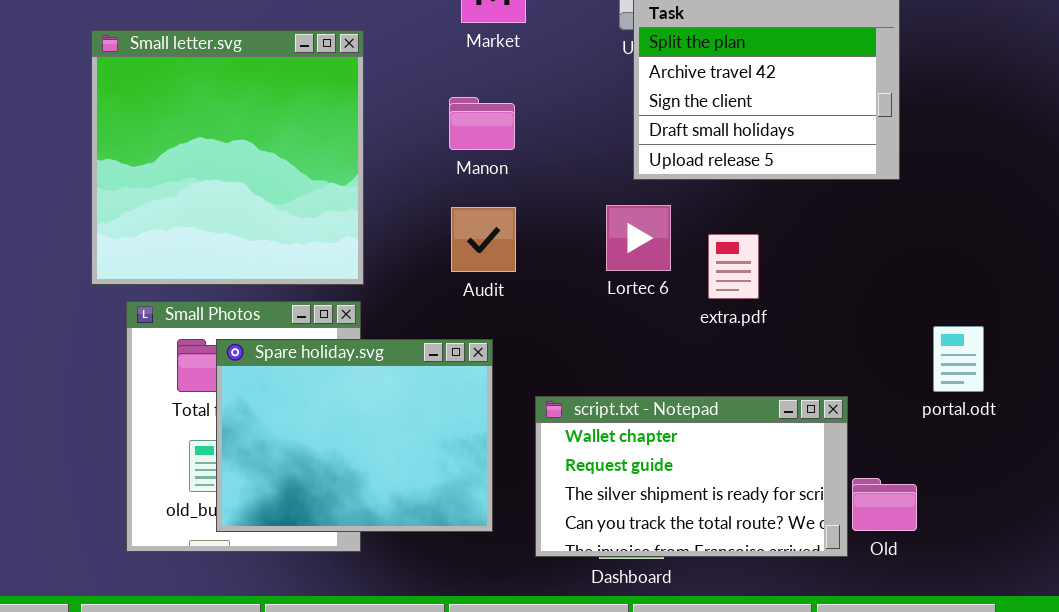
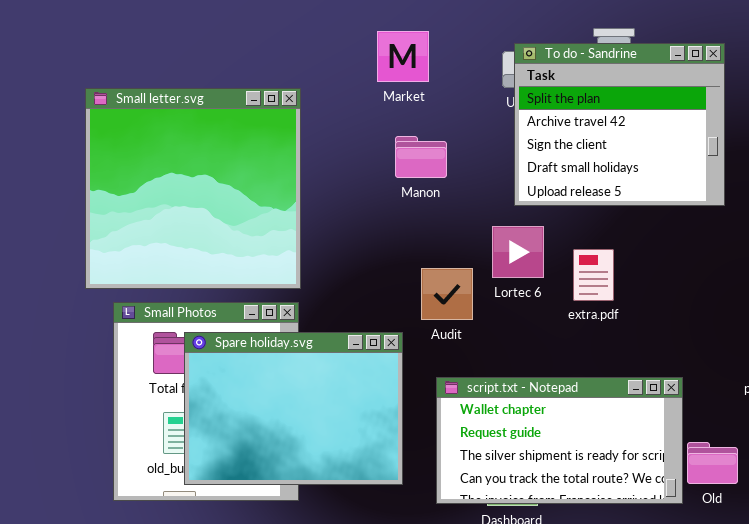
Manon: [449,97,515,150] -> [395,136,447,178], moved
Audit: [451,207,516,272] -> [421,268,473,320], moved

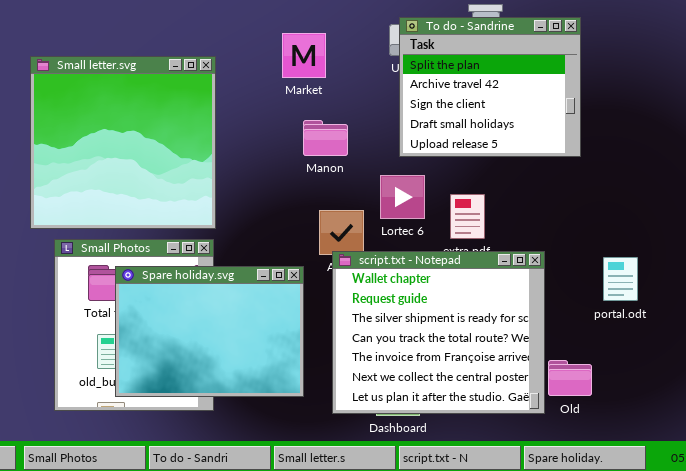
Market: [377,31,429,82] -> [282,33,326,78], moved
Manon: [395,136,447,178] -> [303,120,348,156], moved
script.txt - Notepad: [436,377,683,504] -> [332,251,545,414], resized

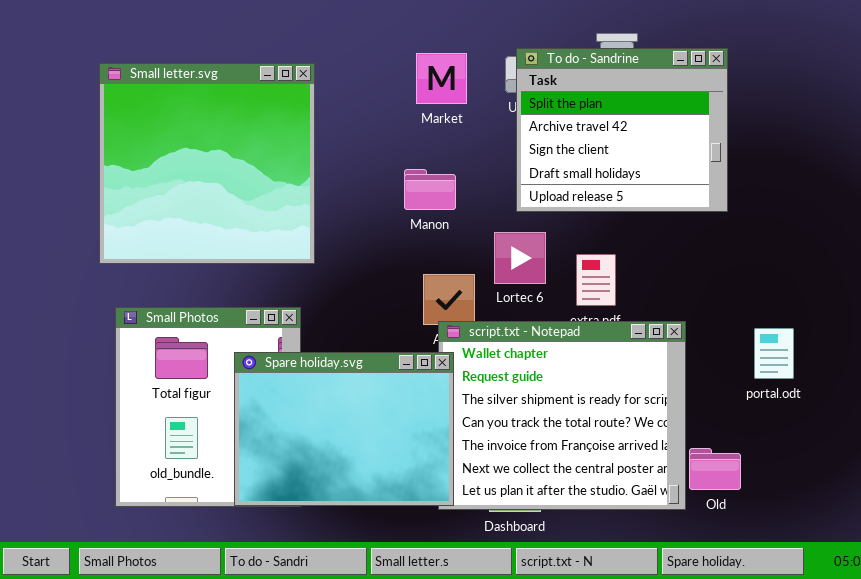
Market: [282,33,326,78] -> [416,53,467,104], moved
Small letter.svg: [30,56,216,229] -> [99,63,315,264], moved
Spare holiday.svg: [115,266,304,397] -> [234,352,454,506], moved

